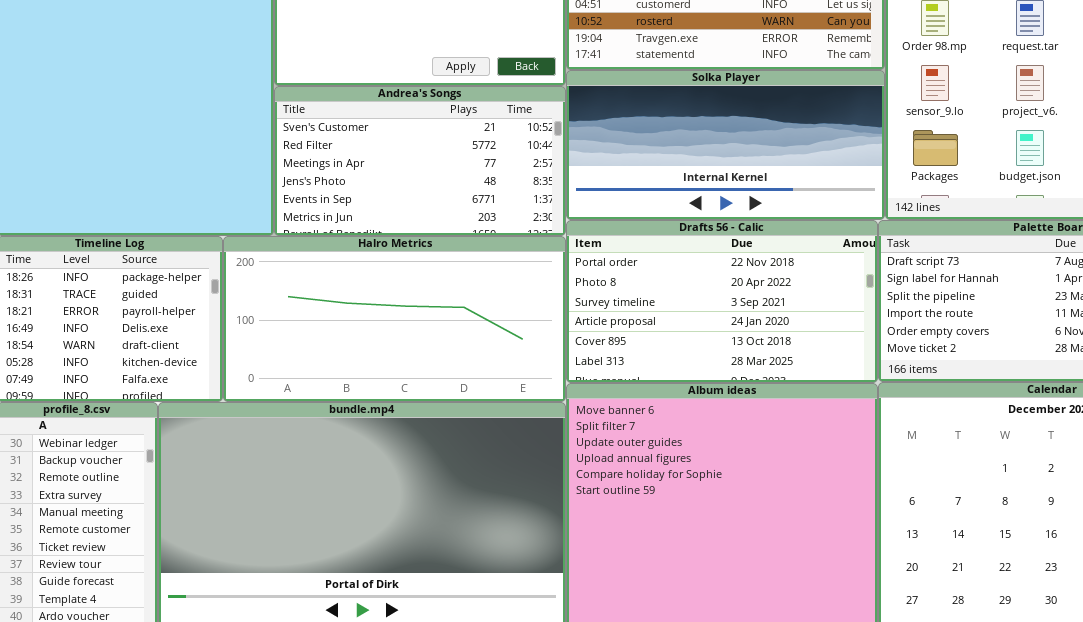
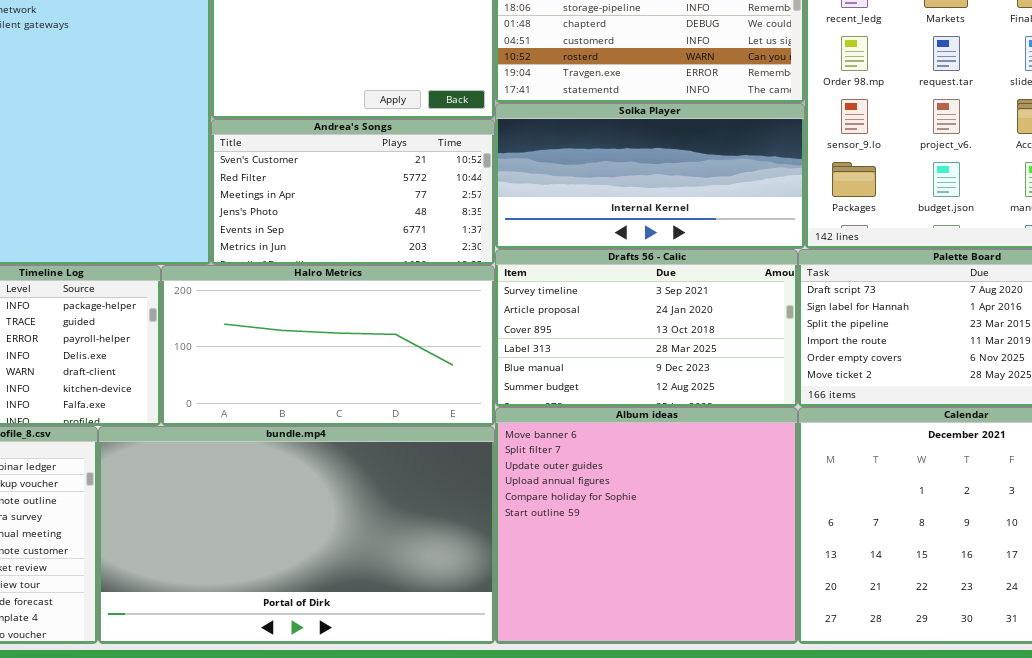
Drafts 56 - Calic: [566,220,878,383] -> [495,249,798,407], scrolled down 2 rows

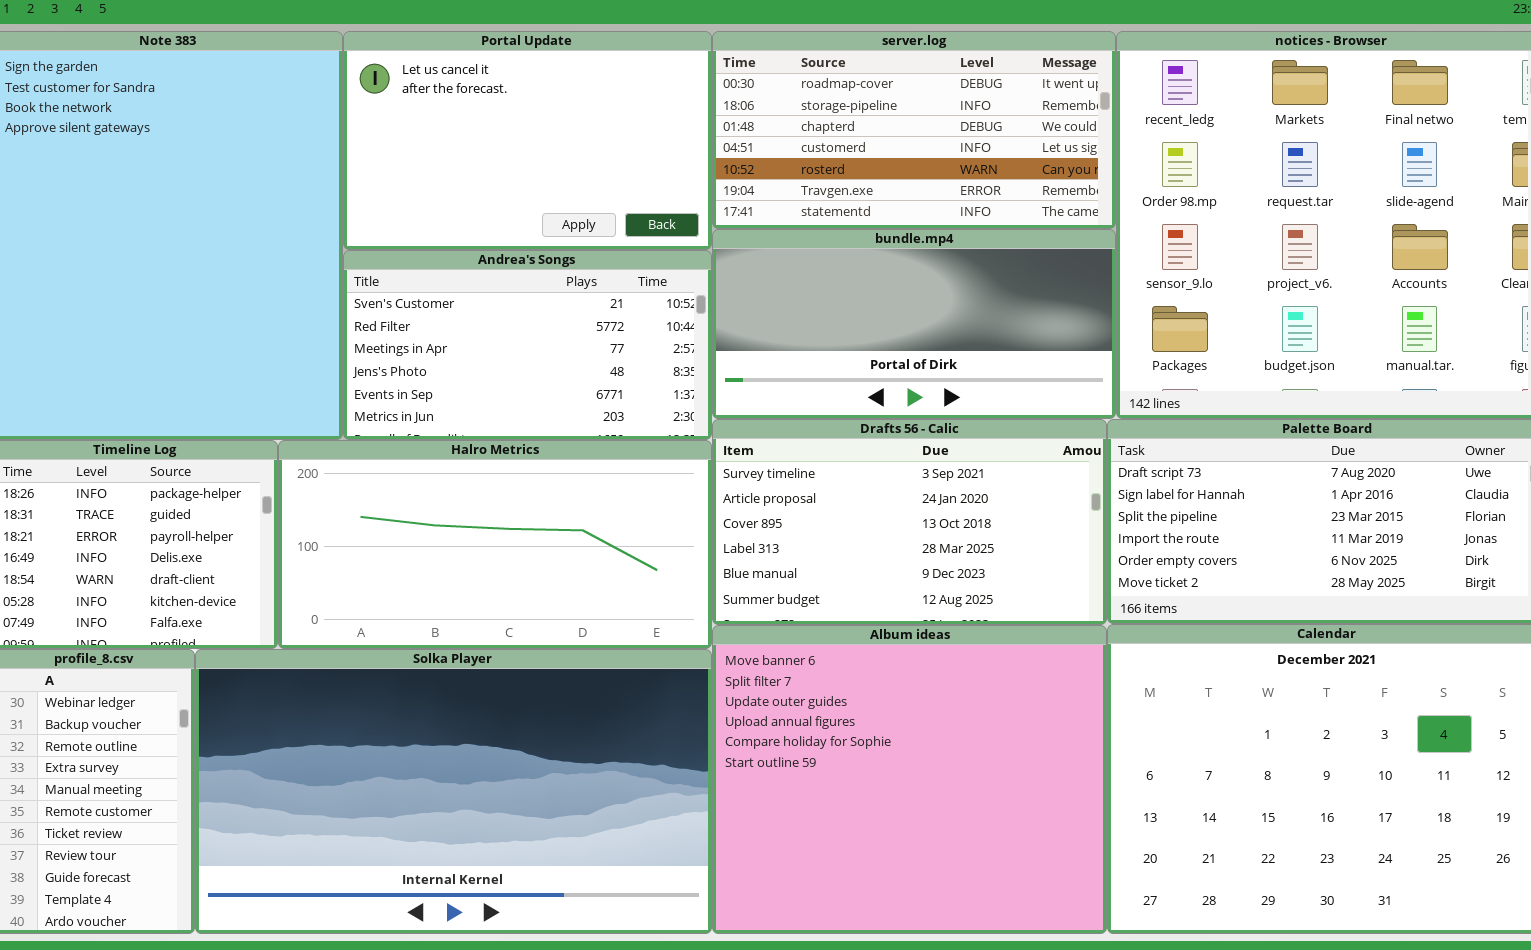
Solka Player: [495,103,805,249] -> [195,649,712,934], moved, resized
bundle.mp4: [98,426,495,644] -> [712,229,1116,419], moved, resized

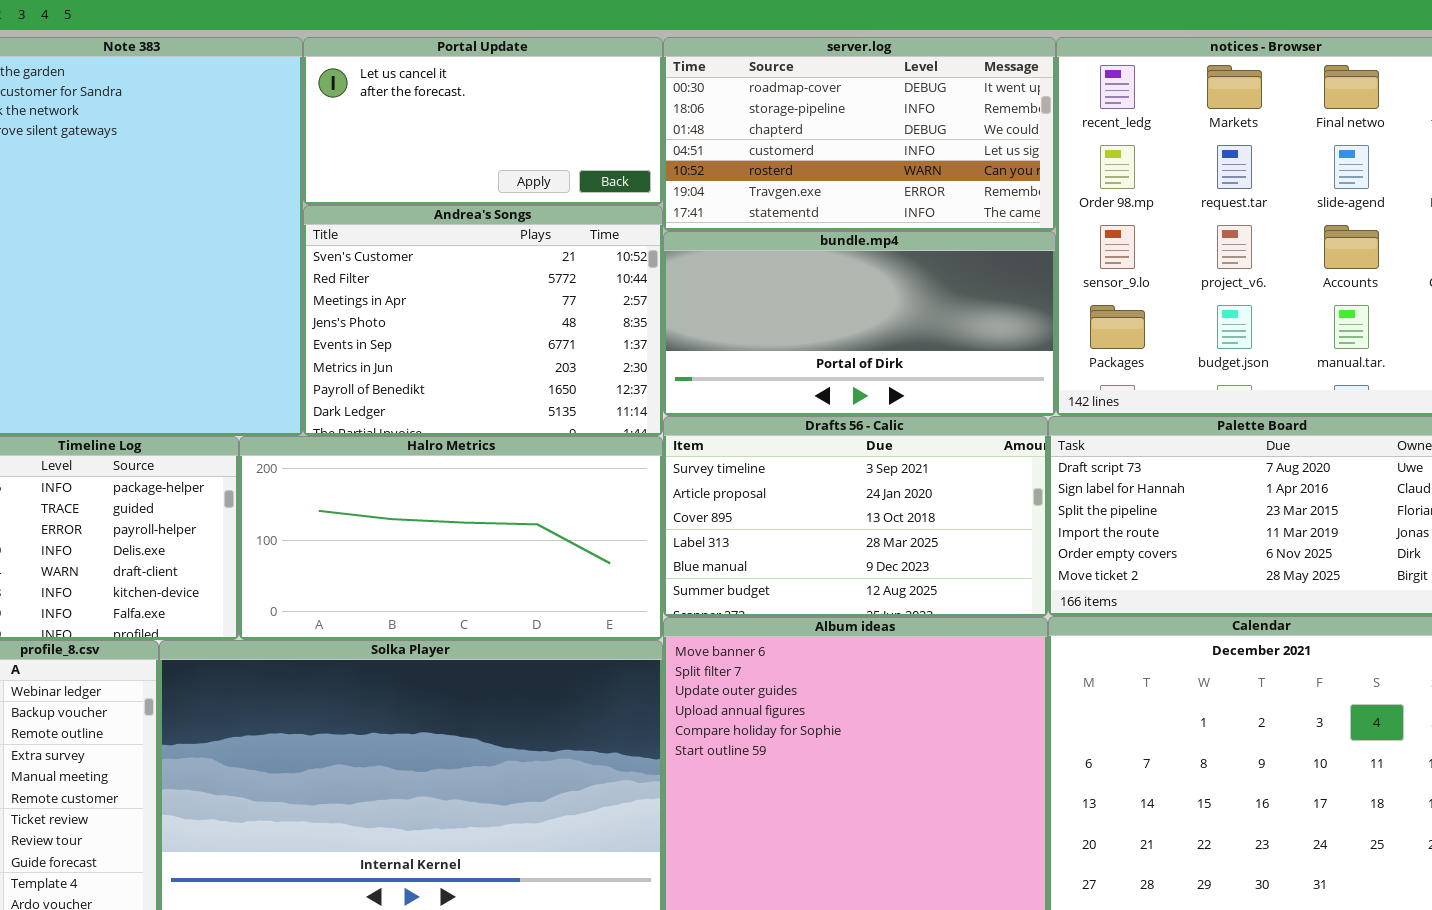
Portal Update: [343,31,712,250] -> [303,37,663,205], resized
Andrea's Songs: [343,250,712,440] -> [303,205,663,436], resized

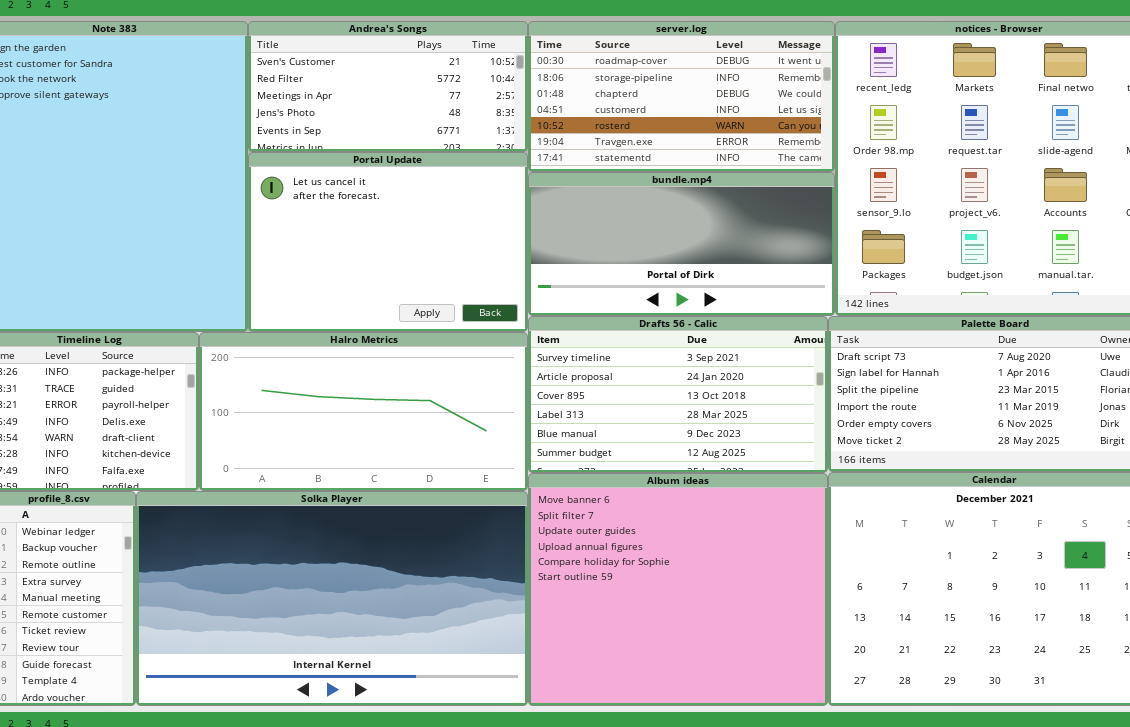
Portal Update: [303,37,663,205] -> [248,152,528,332], moved, resized
Andrea's Songs: [303,205,663,436] -> [248,21,528,152], moved, resized

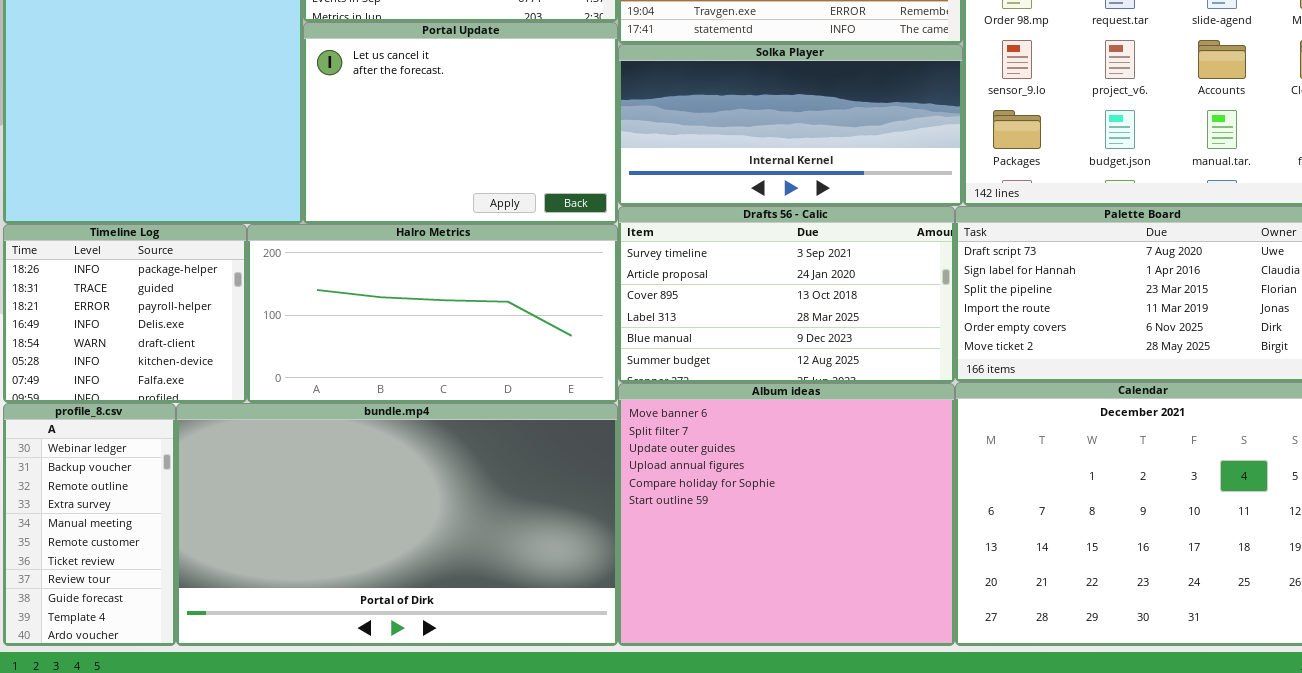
bundle.mp4: [528,172,835,316] -> [176,403,618,646], moved, resized
Solka Player: [136,491,528,706] -> [618,44,963,206], moved, resized

